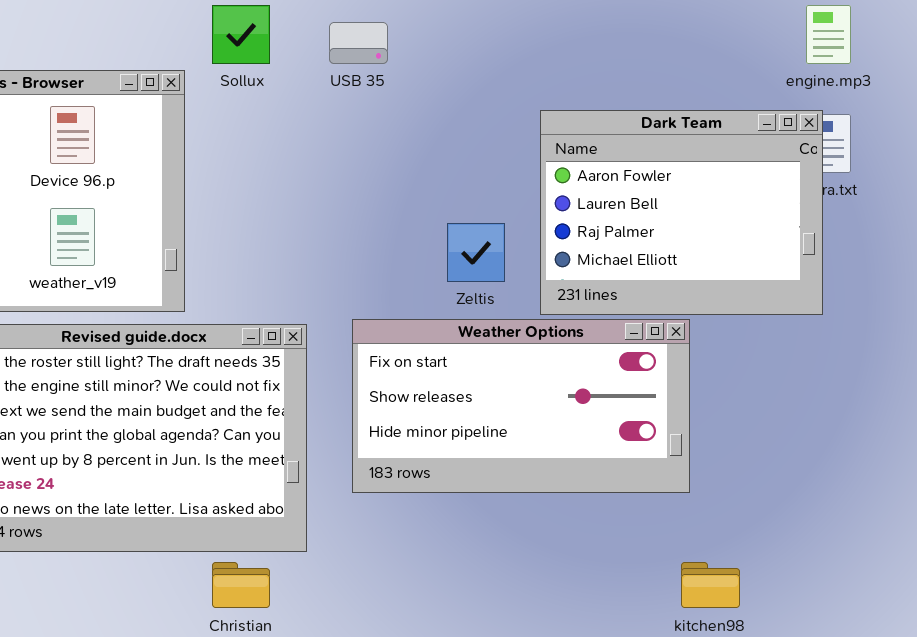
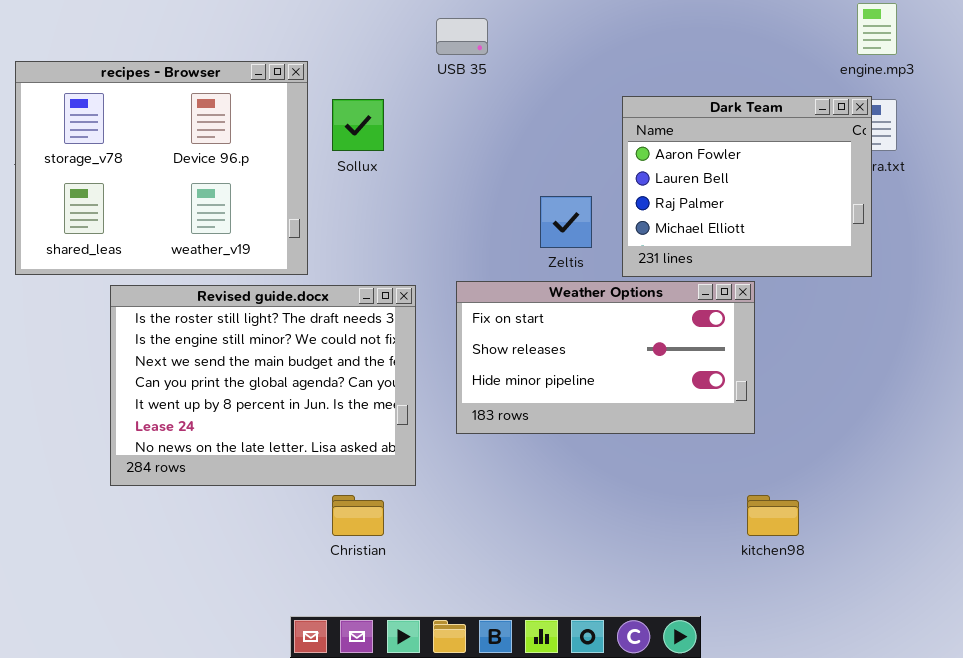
Sollux: [212,5,270,64] -> [332,99,384,151], moved

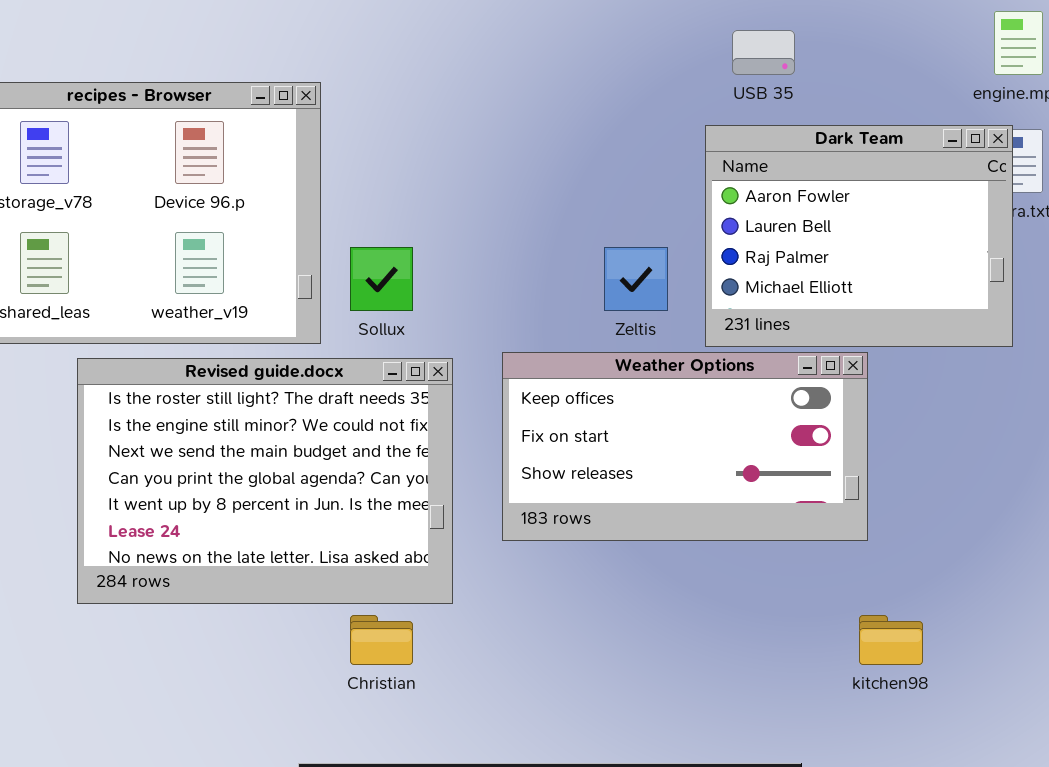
USB 35: [436,18,488,55] -> [732,30,795,75], moved
Sollux: [332,99,384,151] -> [350,247,413,311], moved
Weather Options: [456,281,755,434] -> [502,352,868,541], scrolled up 1 row

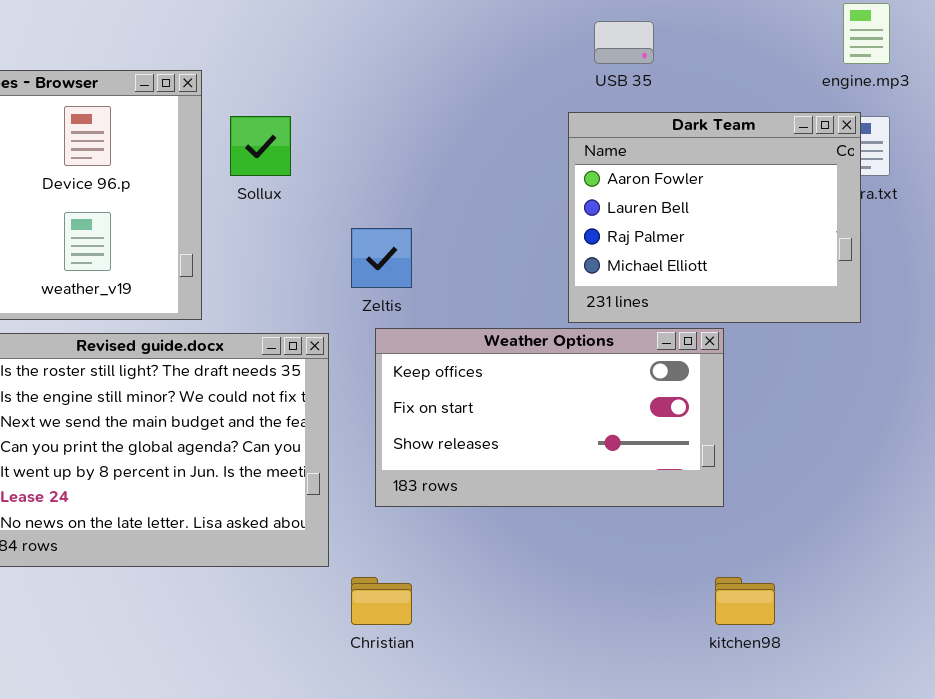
Sollux: [350,247,413,311] -> [230,116,291,176], moved
Zeltis: [604,247,668,311] -> [351,228,412,288], moved
Christian: [350,615,413,665] -> [351,577,412,625], moved

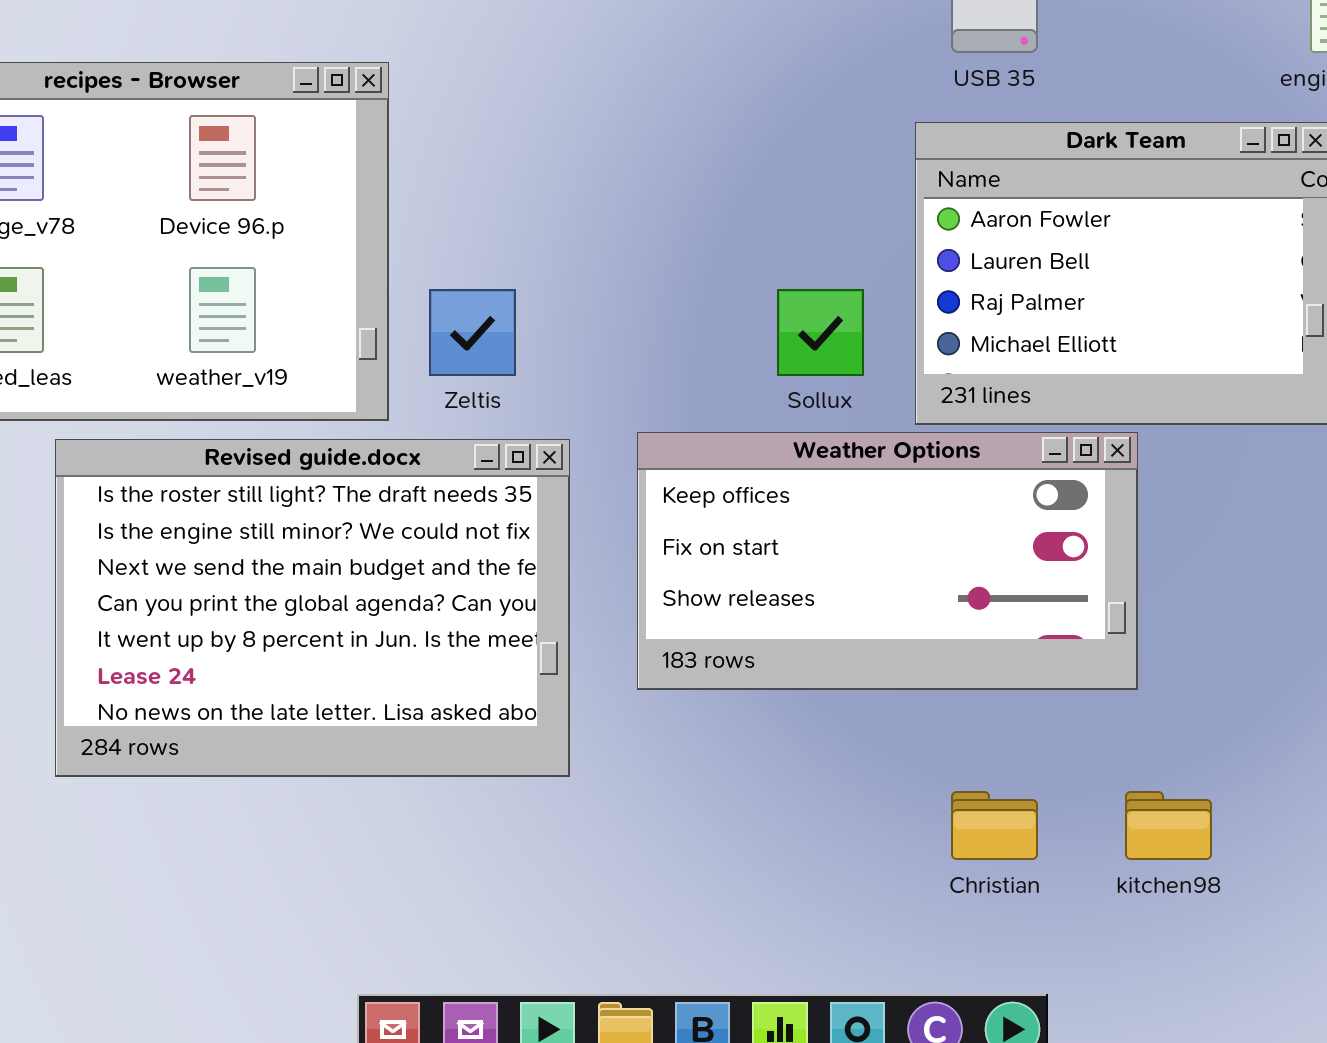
Sollux: [230,116,291,176] -> [777,289,864,376], moved
Zeltis: [351,228,412,288] -> [429,289,516,376], moved
Christian: [351,577,412,625] -> [951,791,1038,860], moved

